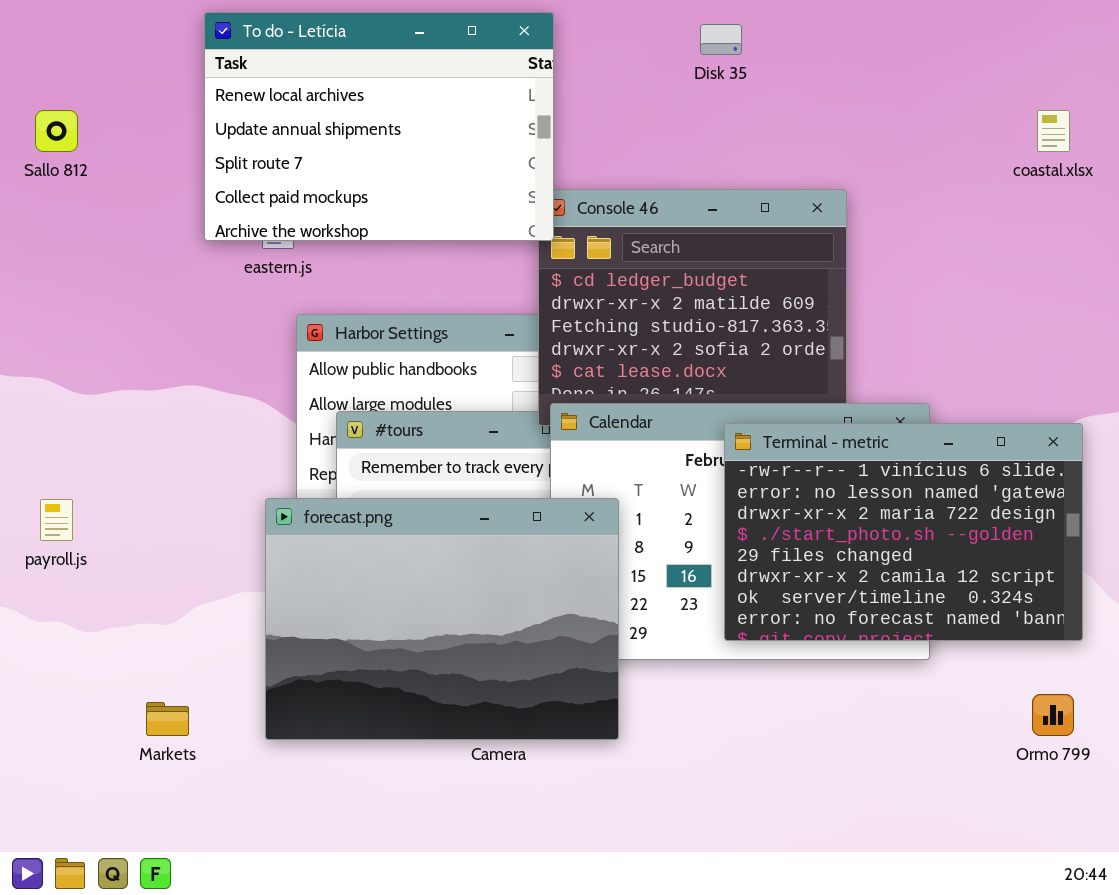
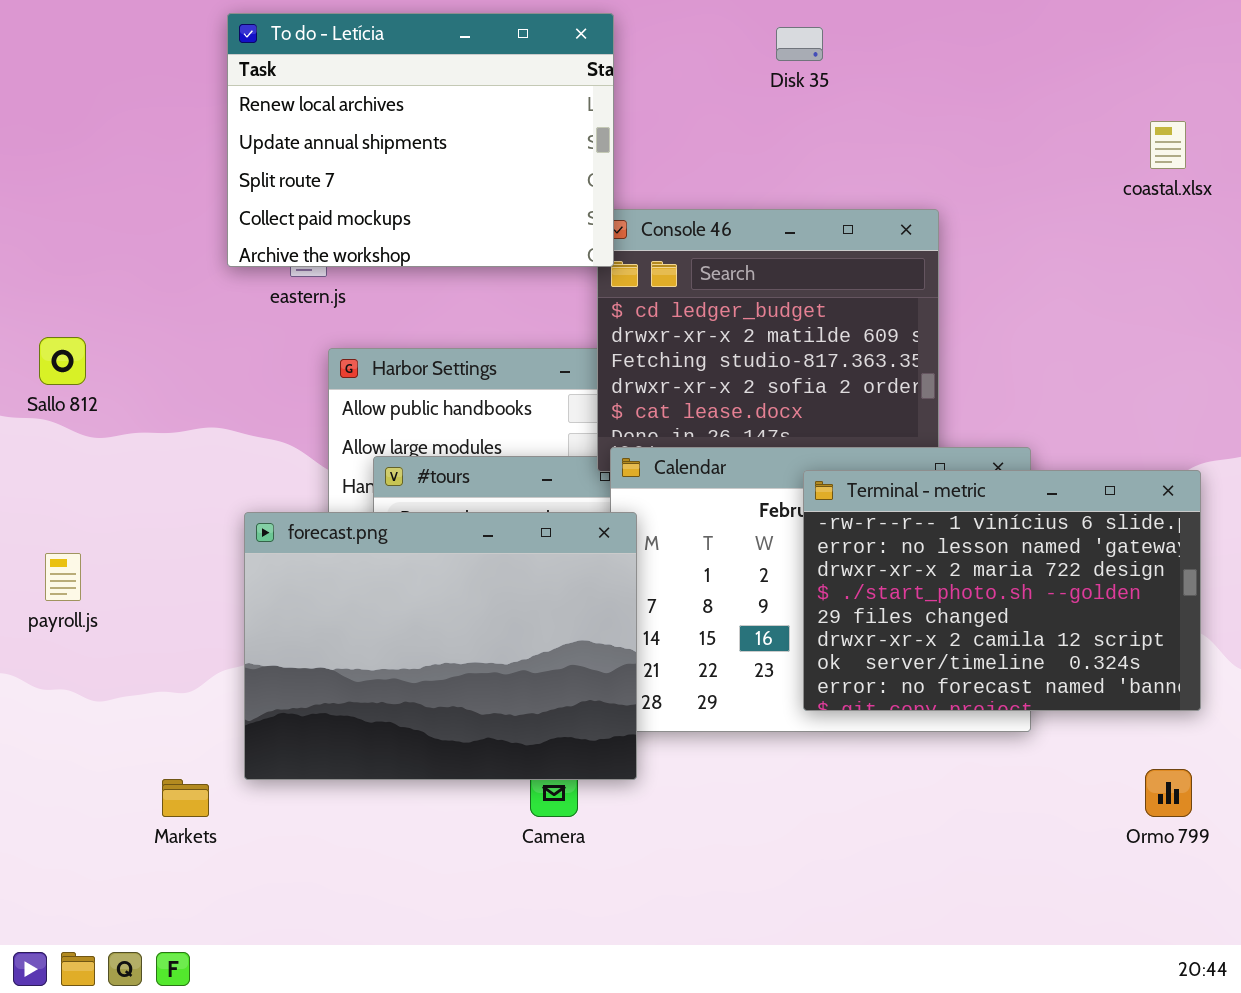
Sallo 812: [35,110,78,152] -> [39,337,86,385], moved
forecast.png: [265,498,619,740] -> [244,512,637,780], moved

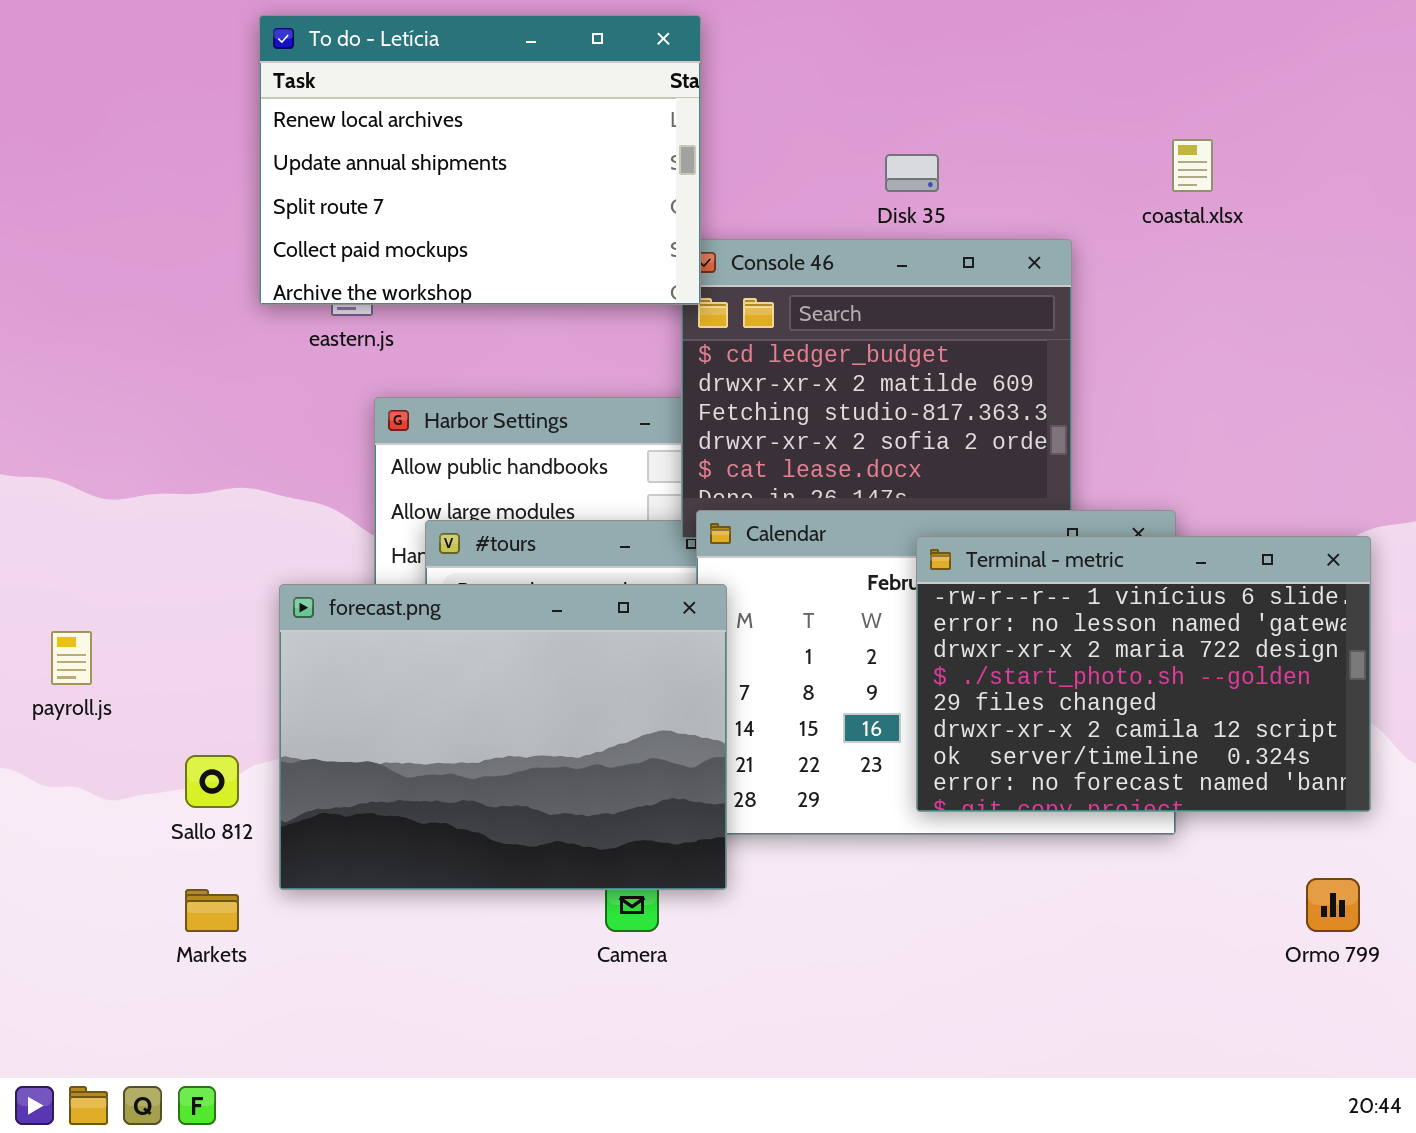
Disk 35: [776,27,823,61] -> [885,154,939,192], moved
coastal.xlsx: [1150,121,1186,169] -> [1172,139,1213,192], moved
Sallo 812: [39,337,86,385] -> [185,755,239,808], moved

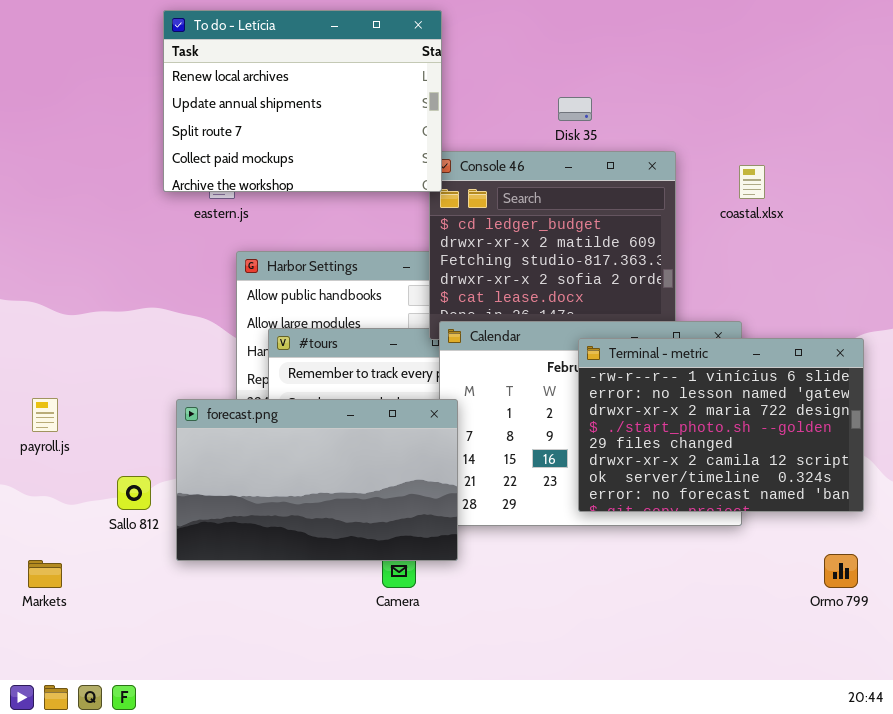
coastal.xlsx: [1172,139,1213,192] -> [739,165,765,199], moved
forecast.png: [279,584,727,890] -> [176,399,458,561], resized
Markets: [185,889,239,932] -> [28,560,62,588], moved

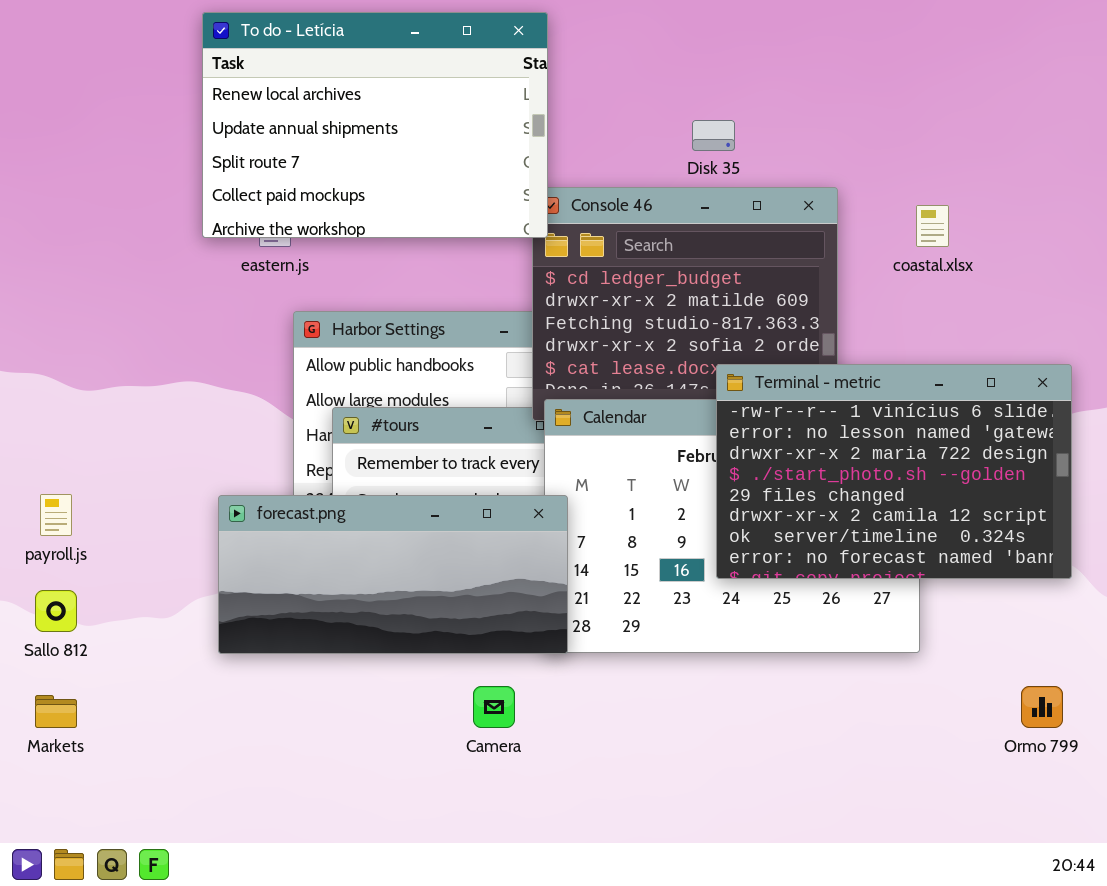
Terminal - metric: [578,338,864,512] -> [716,364,1072,579], moved
forecast.png: [176,399,458,561] -> [218,495,568,654], resized
Sallo 812: [117,476,151,510] -> [35,590,77,632], moved

